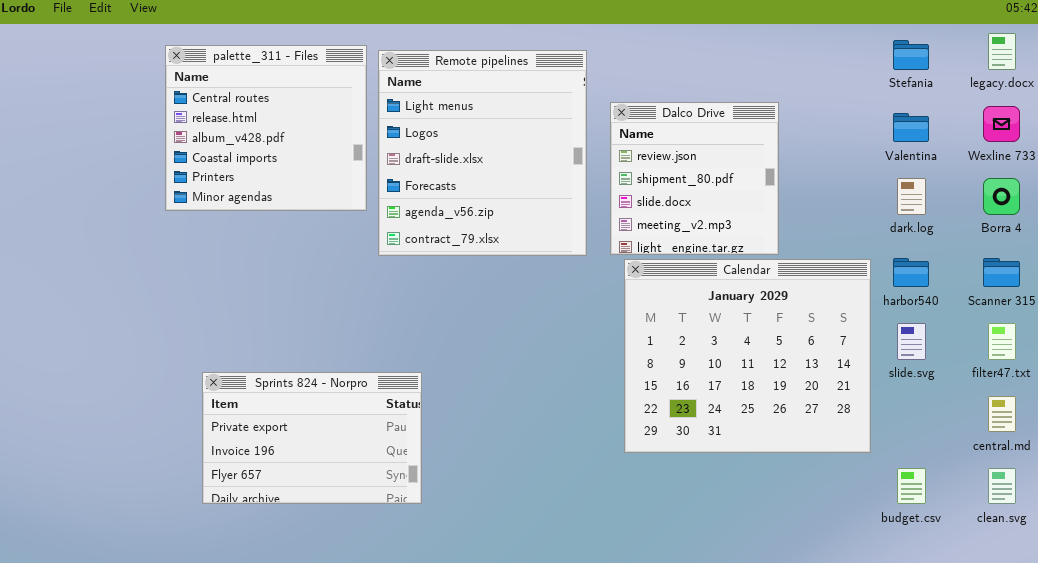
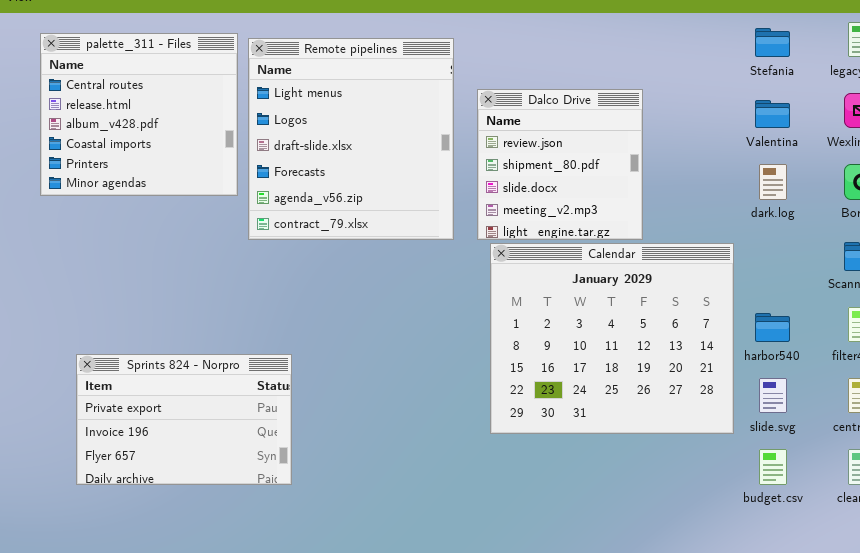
harbor540: [893,258,929,287] -> [755,313,790,342], moved
slide.svg: [897,323,926,360] -> [759,378,787,413], moved

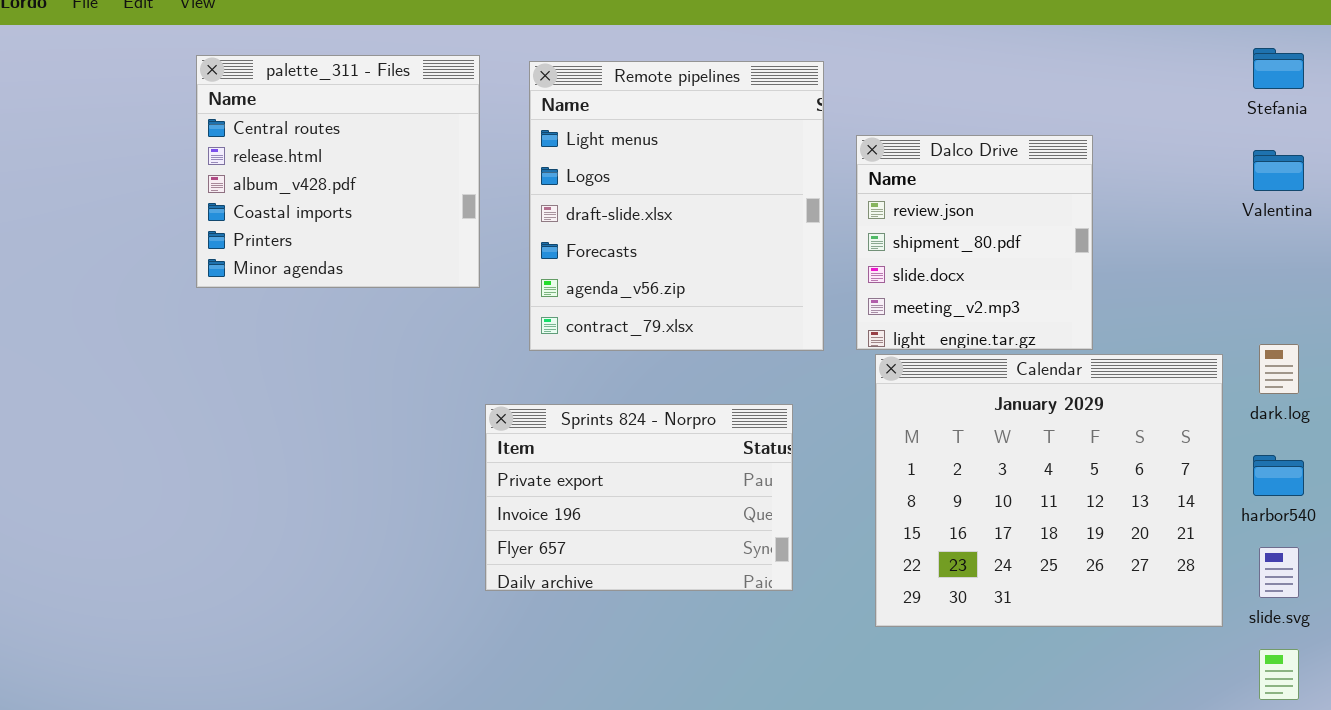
palette_311 - Files: [40,33,238,196] -> [196,55,480,288], moved
dark.log: [759,164,787,200] -> [1259,344,1299,394], moved
Sprints 824 - Norpro: [76,354,292,485] -> [485,404,793,591], moved

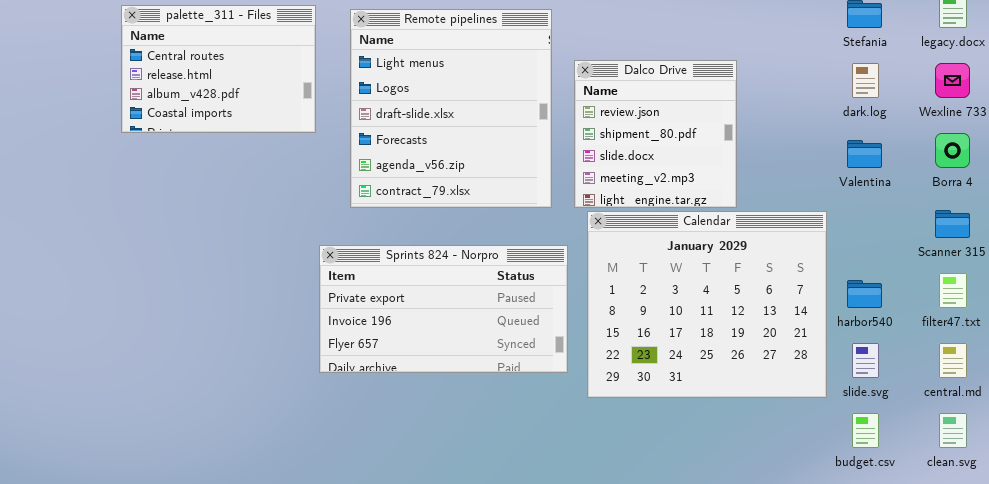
palette_311 - Files: [196,55,480,288] -> [121,5,316,133], resized
Valentina: [1253,150,1304,191] -> [847,140,882,168], moved
dark.log: [1259,344,1299,394] -> [852,63,879,98], moved
Sprints 824 - Norpro: [485,404,793,591] -> [319,245,568,373], resized

